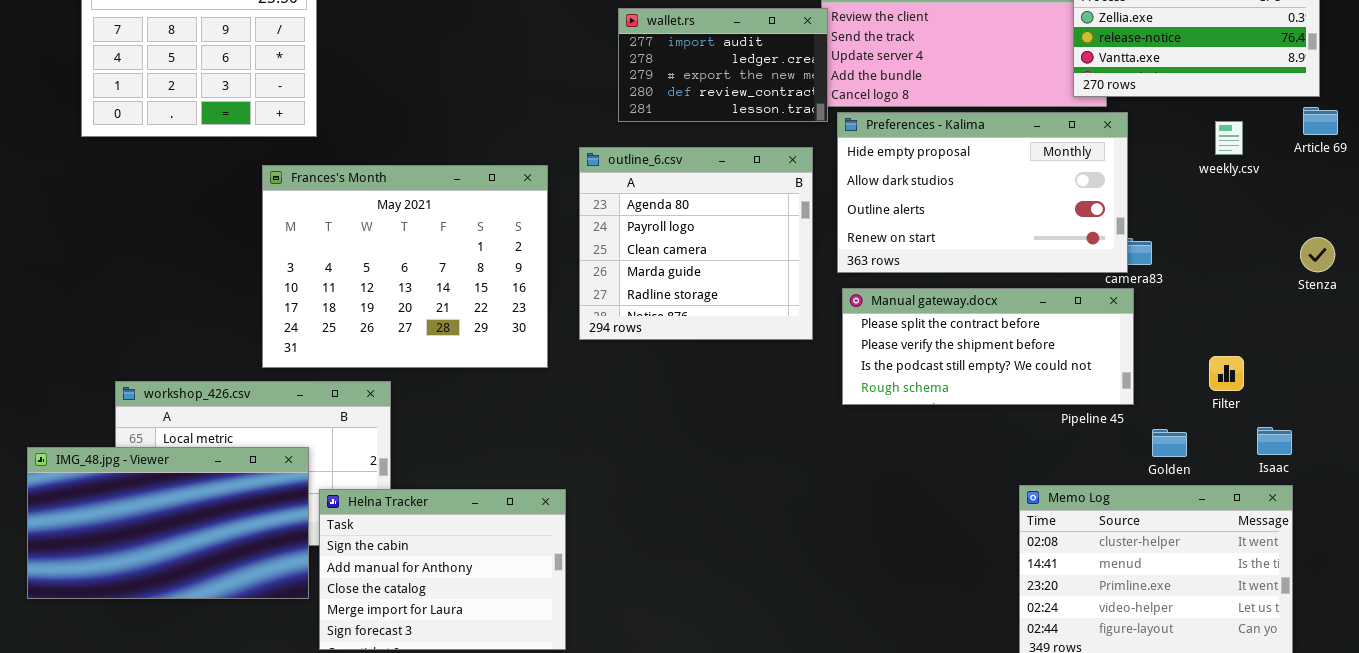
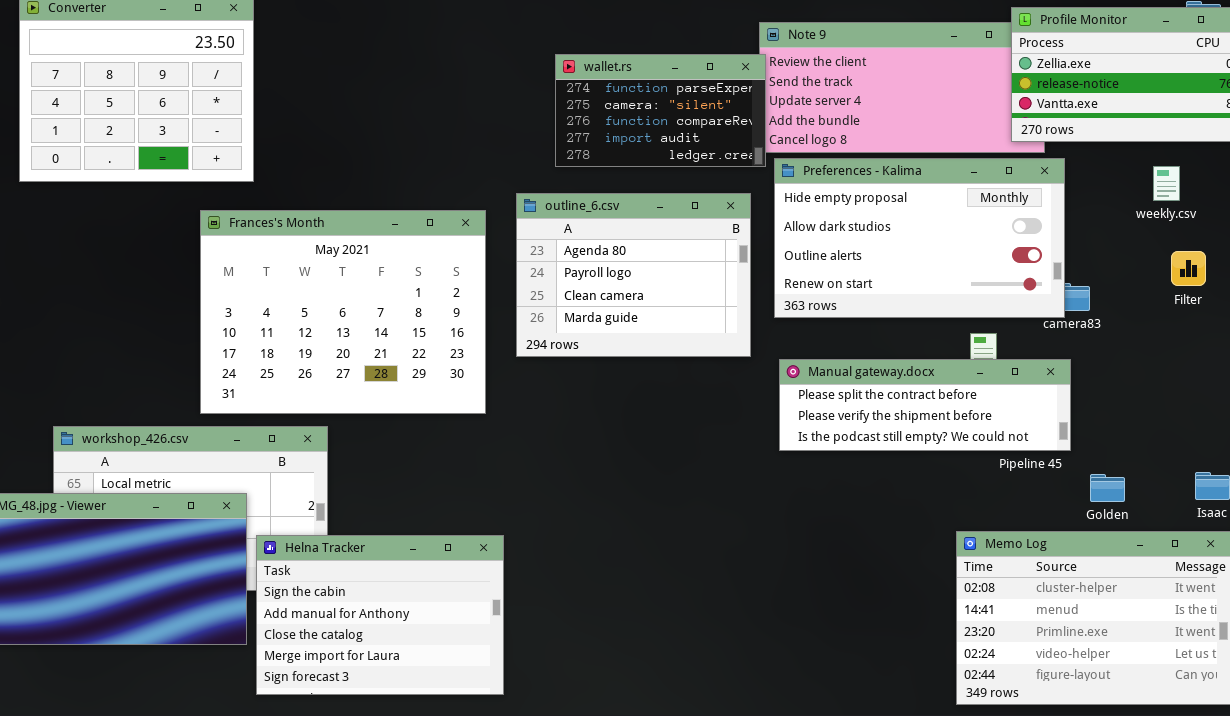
wallet.rs: [618,8,828,122] -> [555,54,766,167], scrolled up 3 rows
outline_6.csv: [579,147,813,340] -> [516,193,751,357], resized
Manual gateway.docx: [842,288,1134,405] -> [779,359,1071,451], resized
Filter: [1209,356,1244,391] -> [1171,251,1206,286], moved

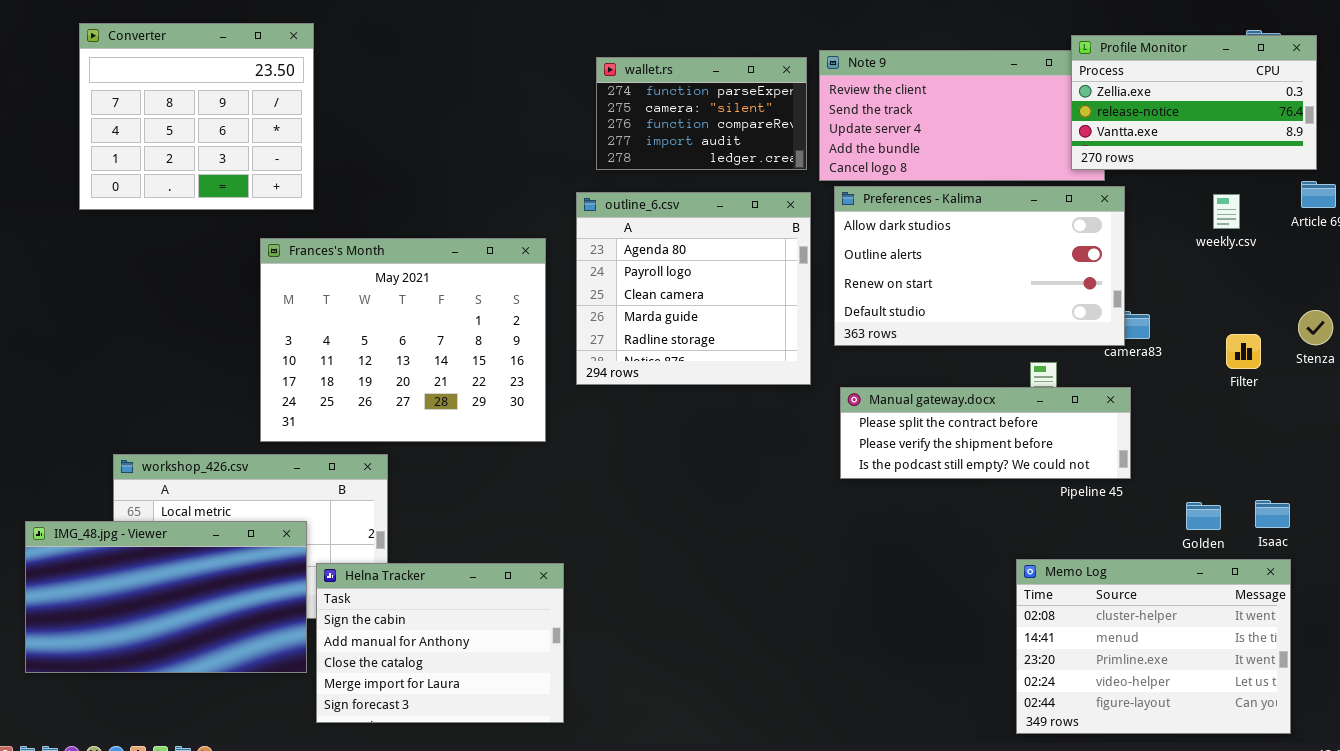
wallet.rs: [555,54,766,167] -> [596,57,807,170], moved
Preferences - Kalima: [774,158,1065,318] -> [834,186,1125,346], scrolled down 1 row
outline_6.csv: [516,193,751,357] -> [576,192,811,385], resized
Filter: [1171,251,1206,286] -> [1226,334,1261,369], moved
Golden: [1090,474,1125,502] -> [1186,502,1221,530], moved

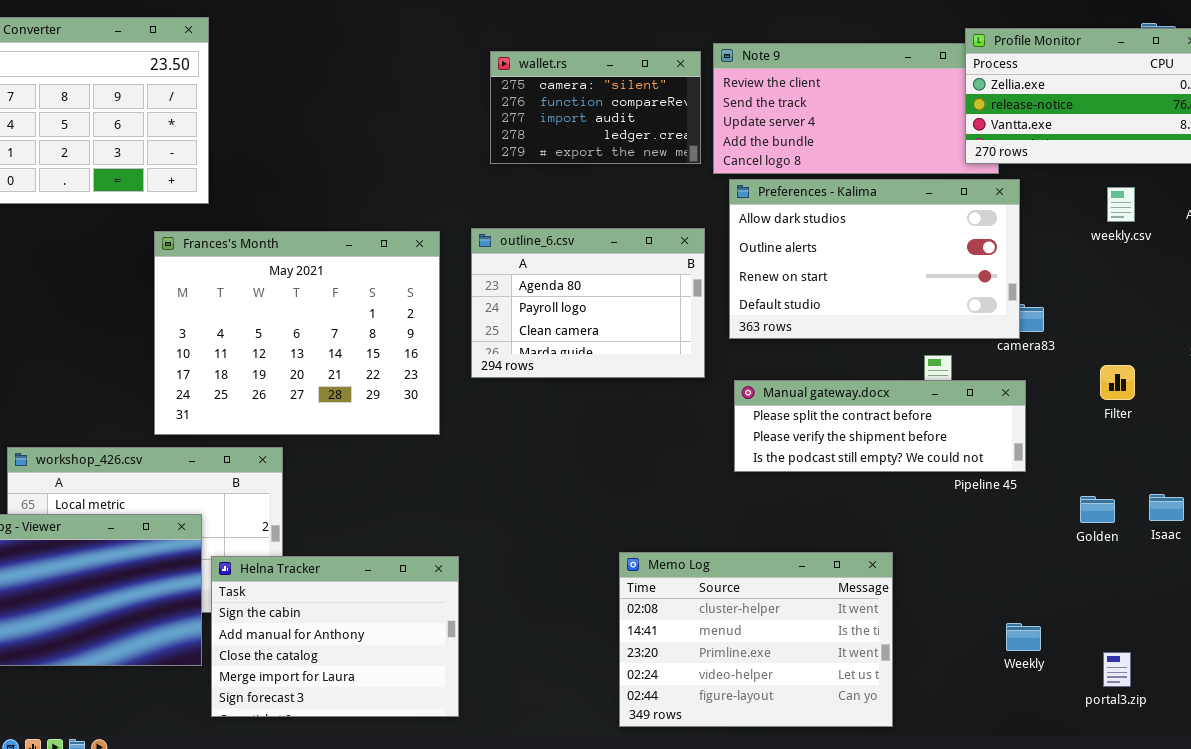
wallet.rs: [596,57,807,170] -> [490,51,701,164], scrolled down 1 row
outline_6.csv: [576,192,811,385] -> [471,228,705,378], resized
Filter: [1226,334,1261,369] -> [1100,365,1135,400], moved
Memo Log: [1016,559,1291,734] -> [619,552,893,727], moved

